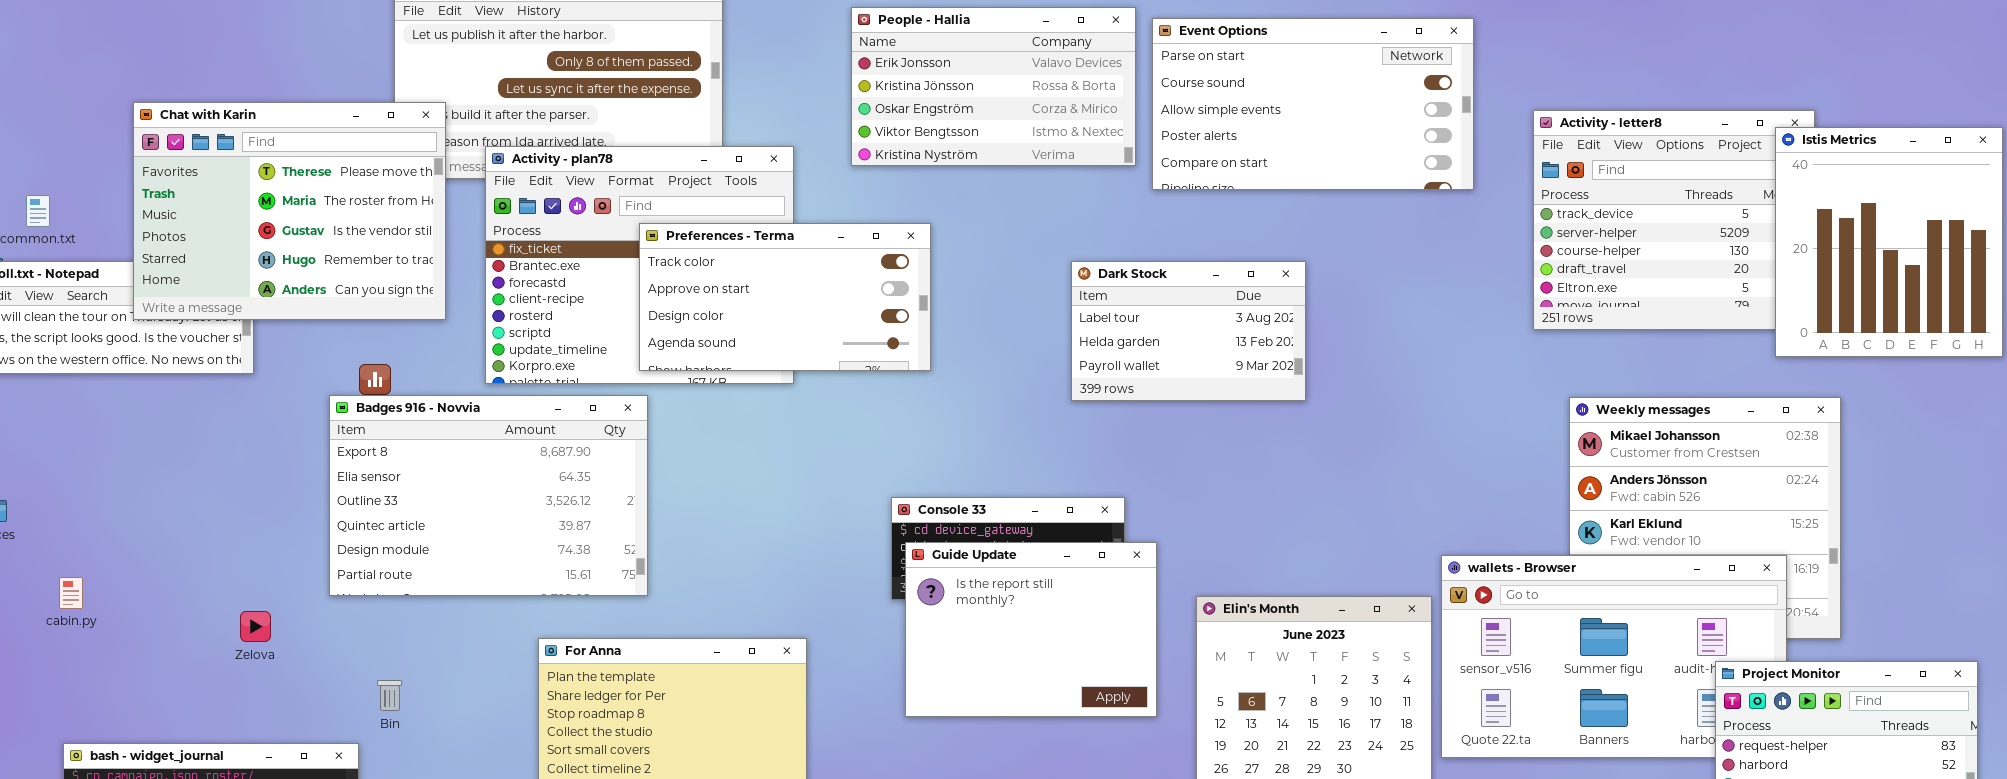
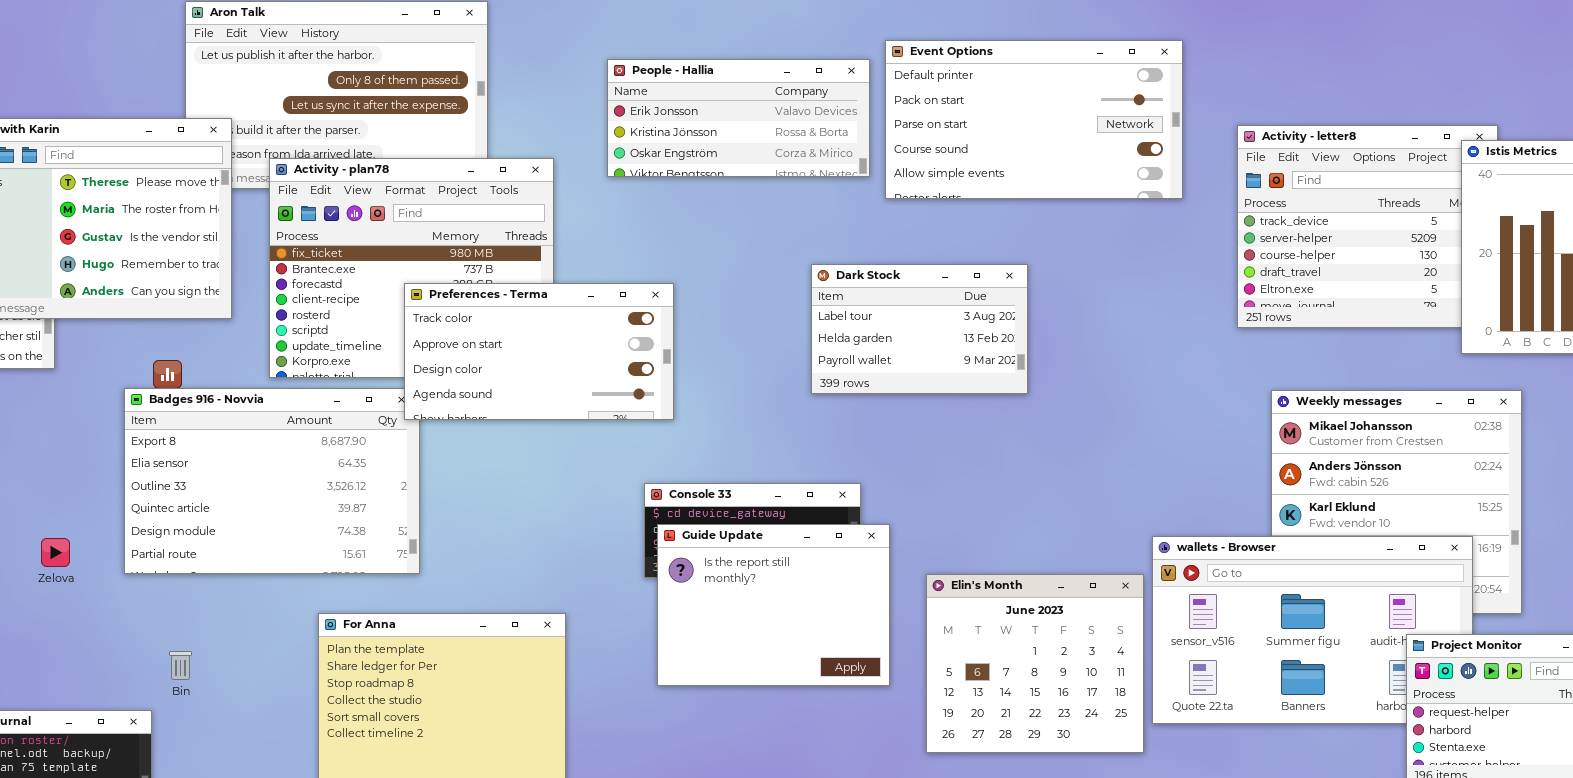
People - Hallia: [851,7,1136,166] -> [607,59,870,177], resized
Event Options: [1152,18,1474,190] -> [885,40,1183,199], scrolled up 2 rows
Preferences - Terma: [639,223,931,371] -> [404,283,674,420], moved
Zelova: [240,611,271,642] -> [41,538,70,567], moved

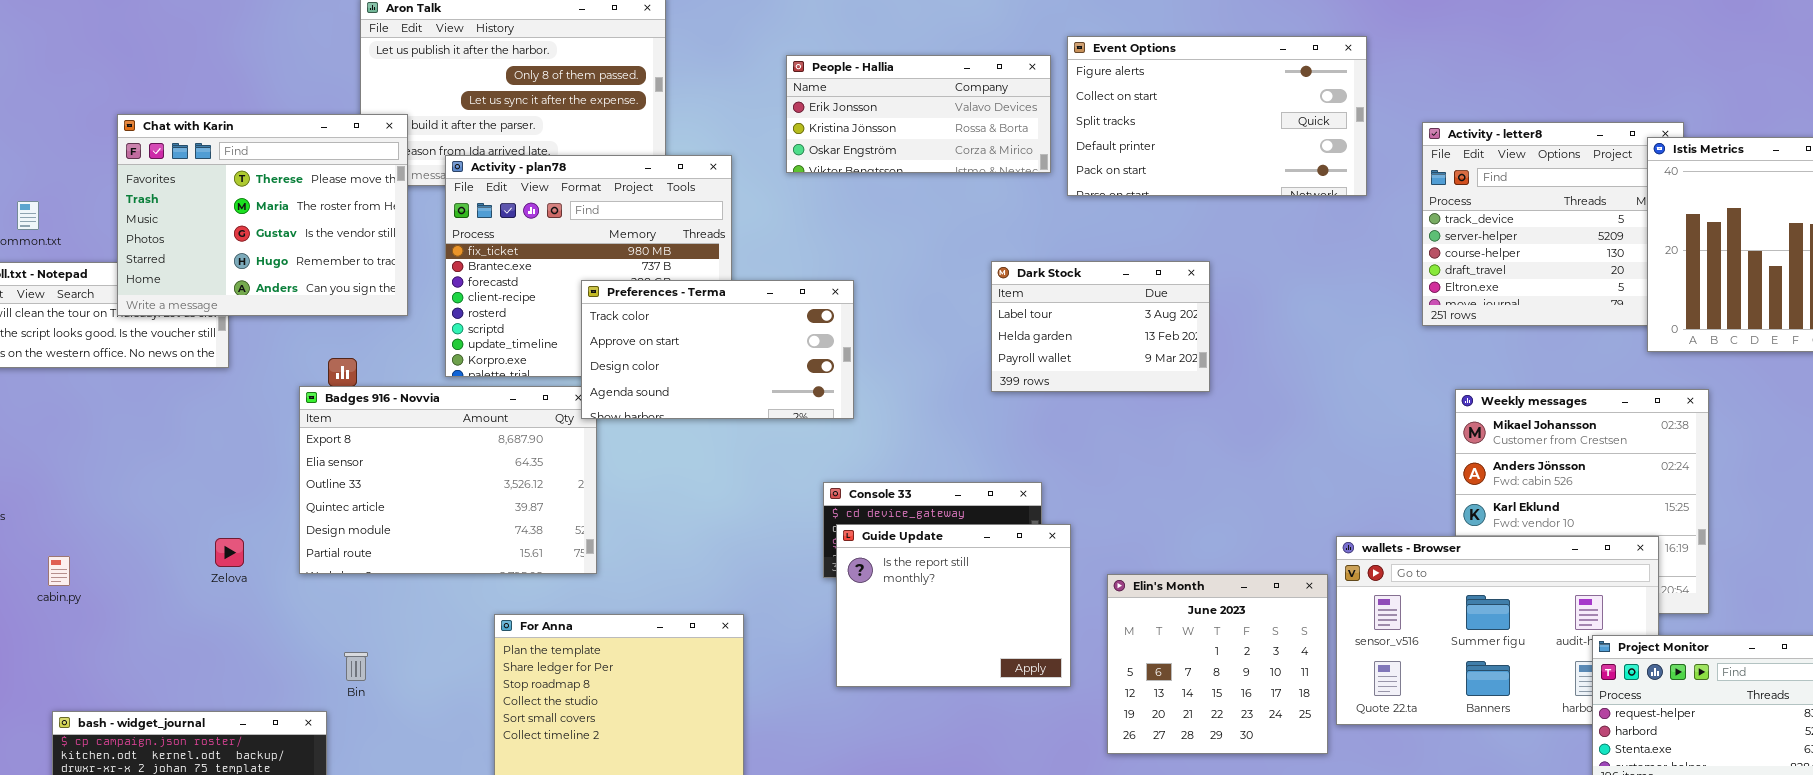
Event Options: [885,40,1183,199] -> [1067,36,1367,196], scrolled up 3 rows

